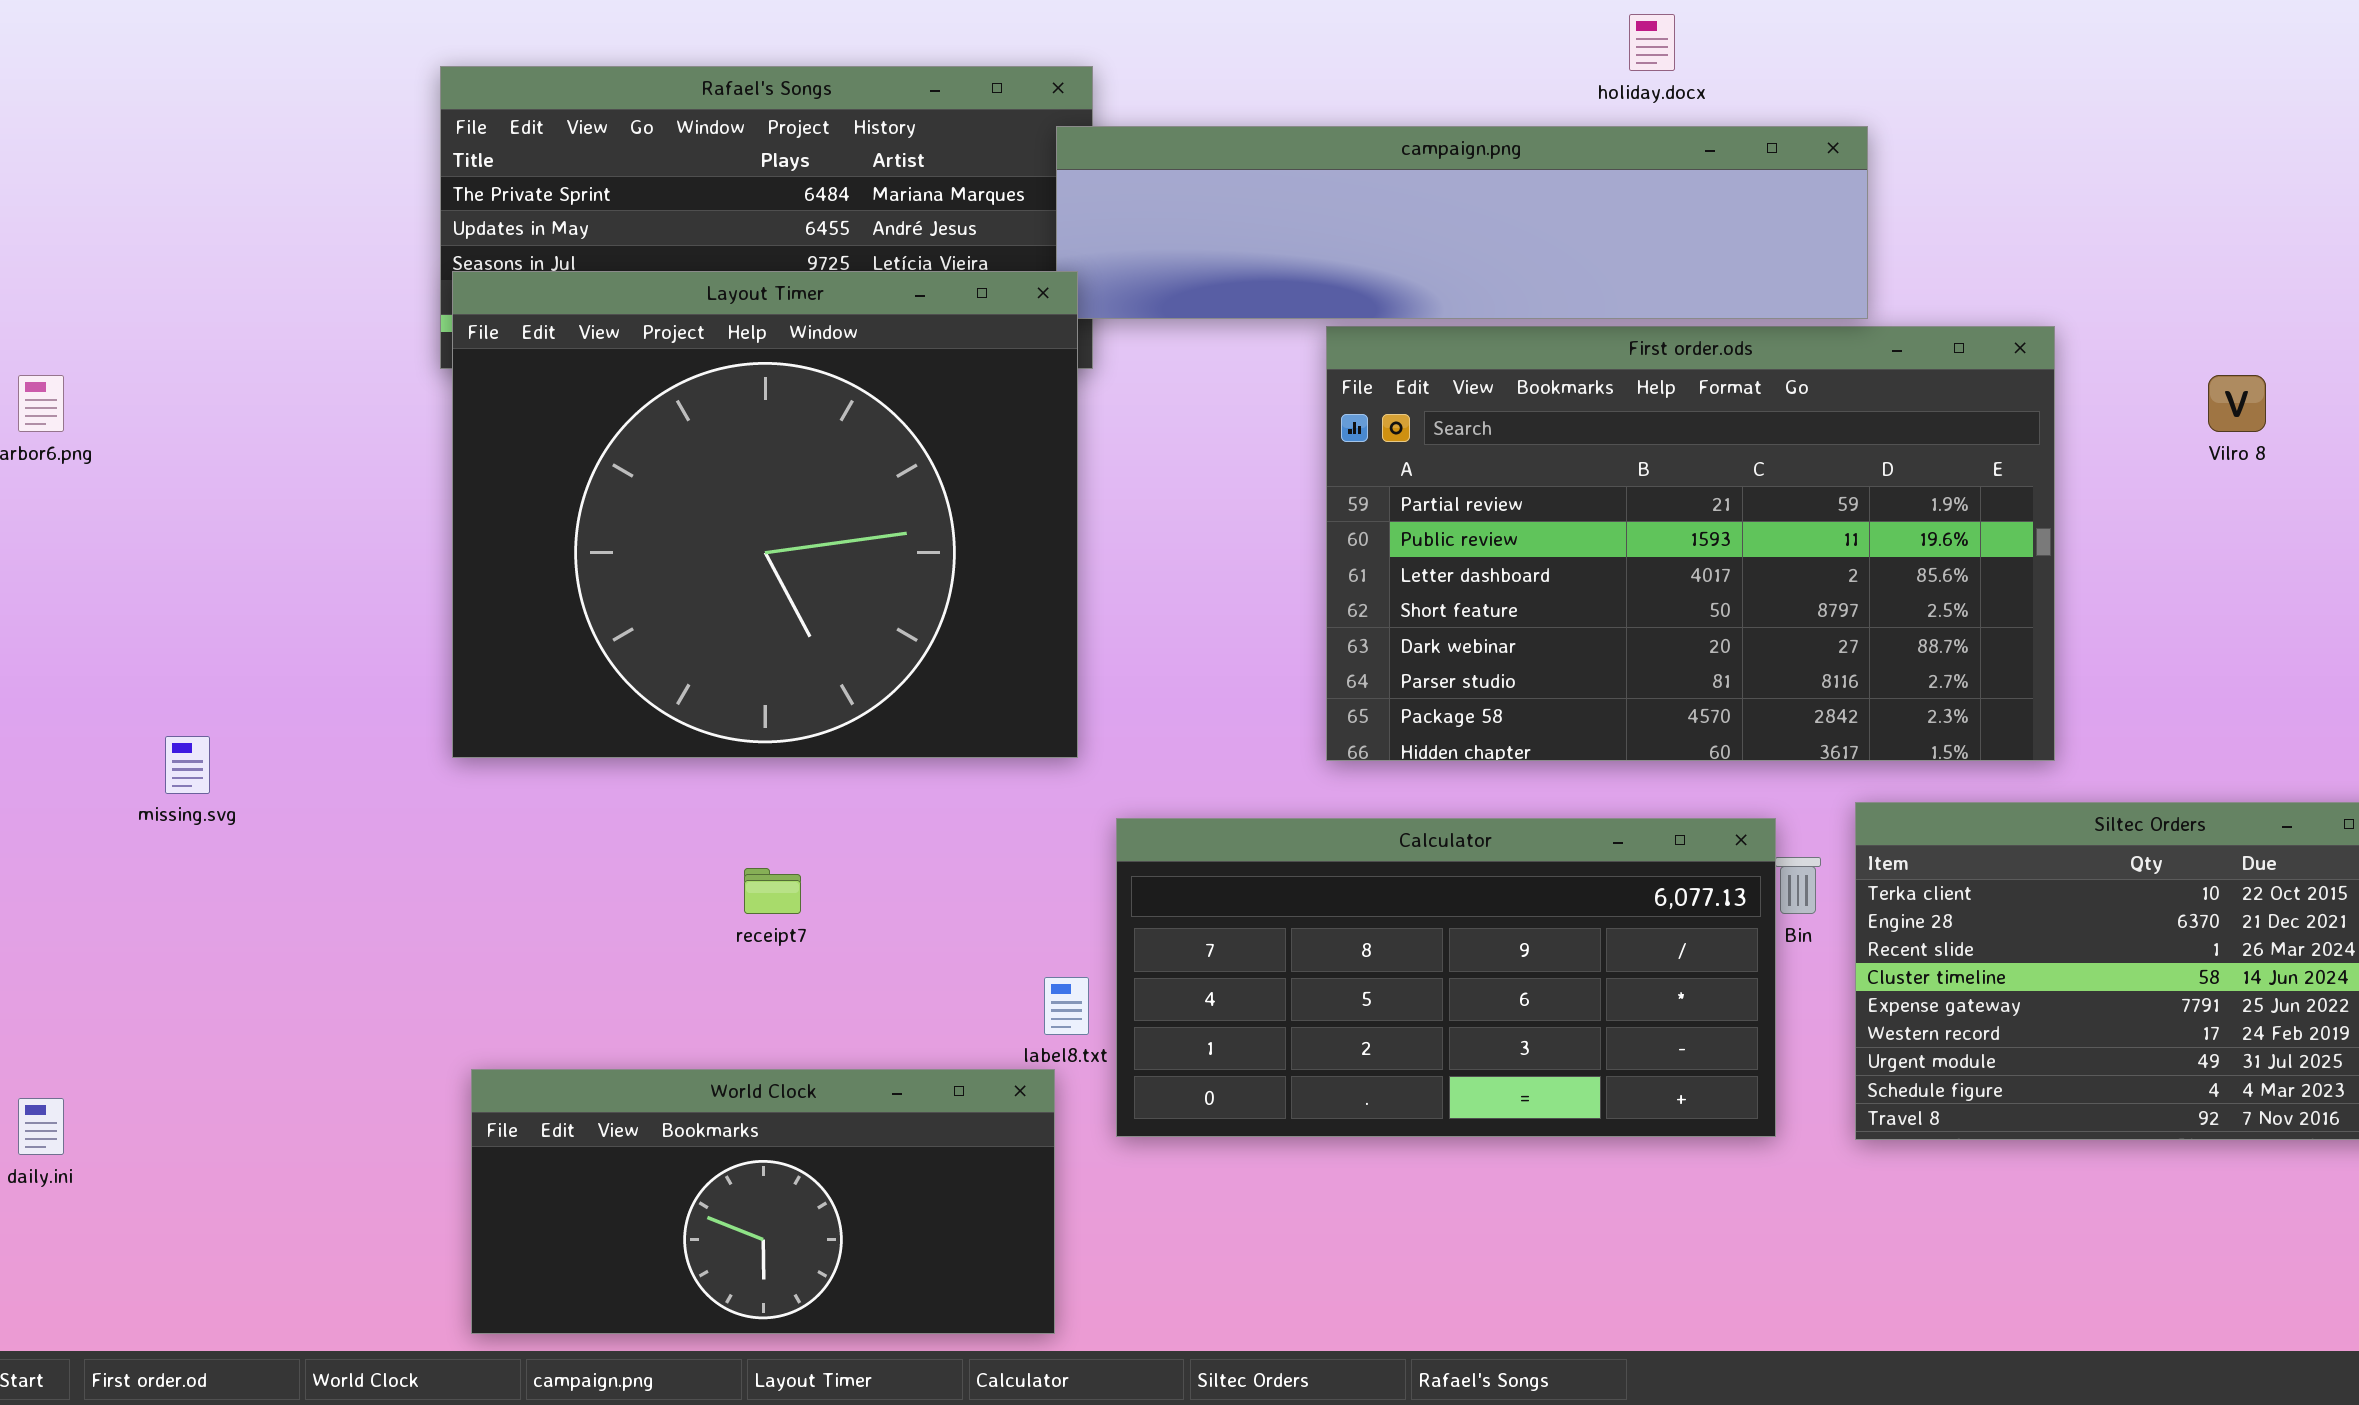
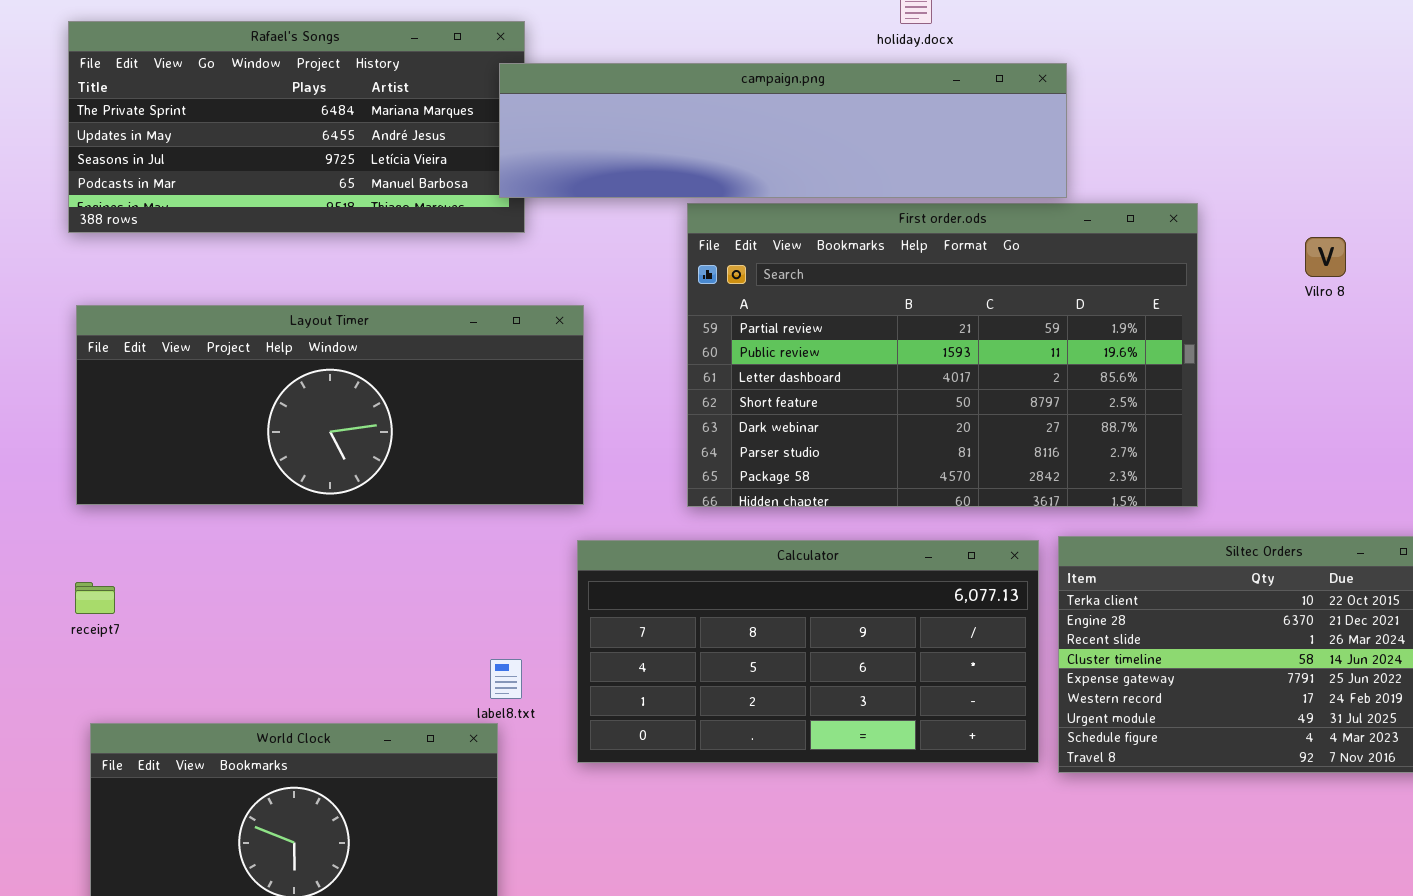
Layout Timer: [452,271,1078,758] -> [76,305,584,505], resized
Calculator: [1116,818,1776,1137] -> [577,540,1039,763], moved
receipt7: [744,868,801,914] -> [75,582,115,614], moved

